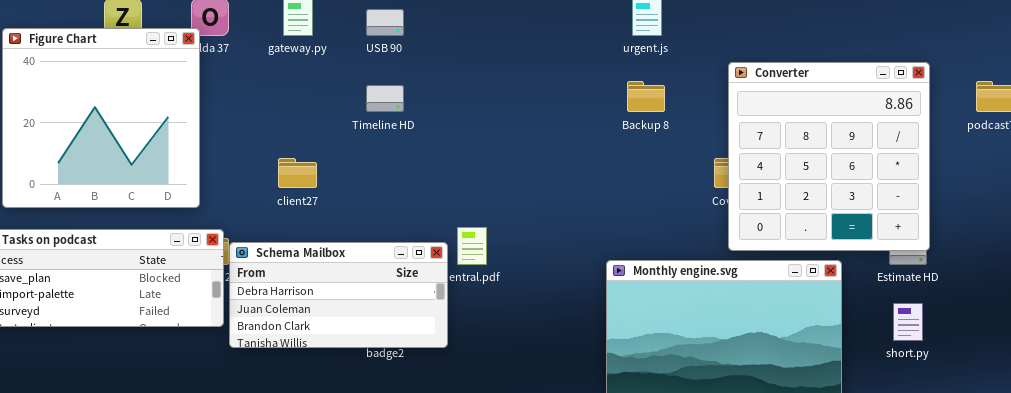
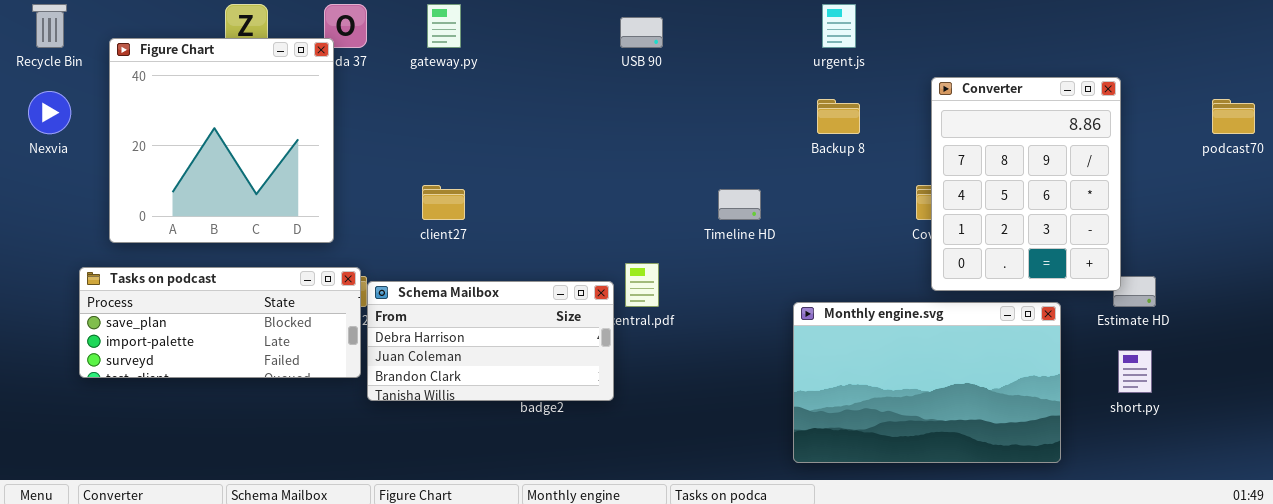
USB 90: [366,9,404,36] -> [620,17,663,48], moved
Converter: [728,62,930,251] -> [931,77,1121,291], resized
Timeline HD: [366,85,404,112] -> [718,189,761,220], moved

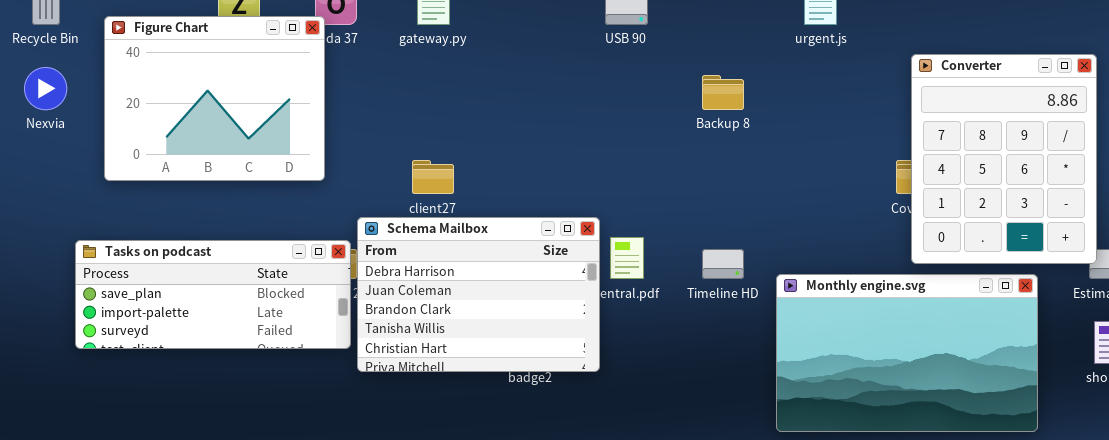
Figure Chart: [109,38,334,243] -> [104,16,325,181], resized
Backup 8: [817,99,860,134] -> [702,75,744,110], moved
Timeline HD: [718,189,761,220] -> [702,249,744,279], moved
Schema Mailbox: [367,281,614,401] -> [357,217,600,372], resized

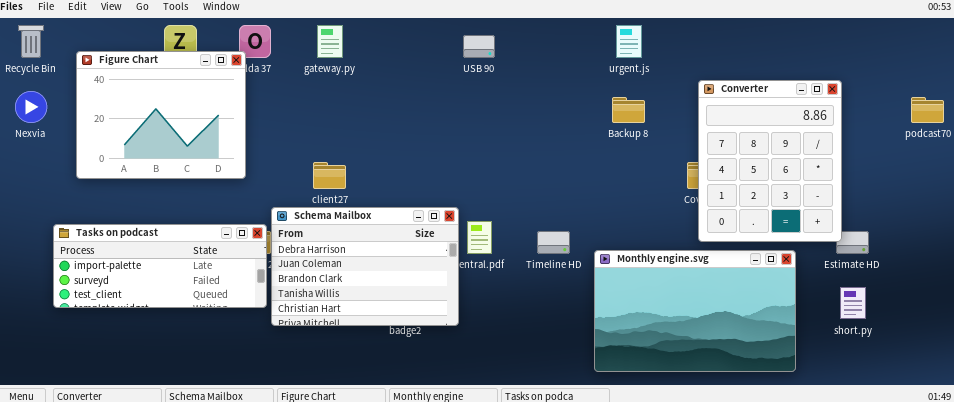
Backup 8: [702,75,744,110] -> [612,97,645,123], moved
Tasks on podcast: [75,240,351,349] -> [53,224,267,308], scrolled down 1 row

